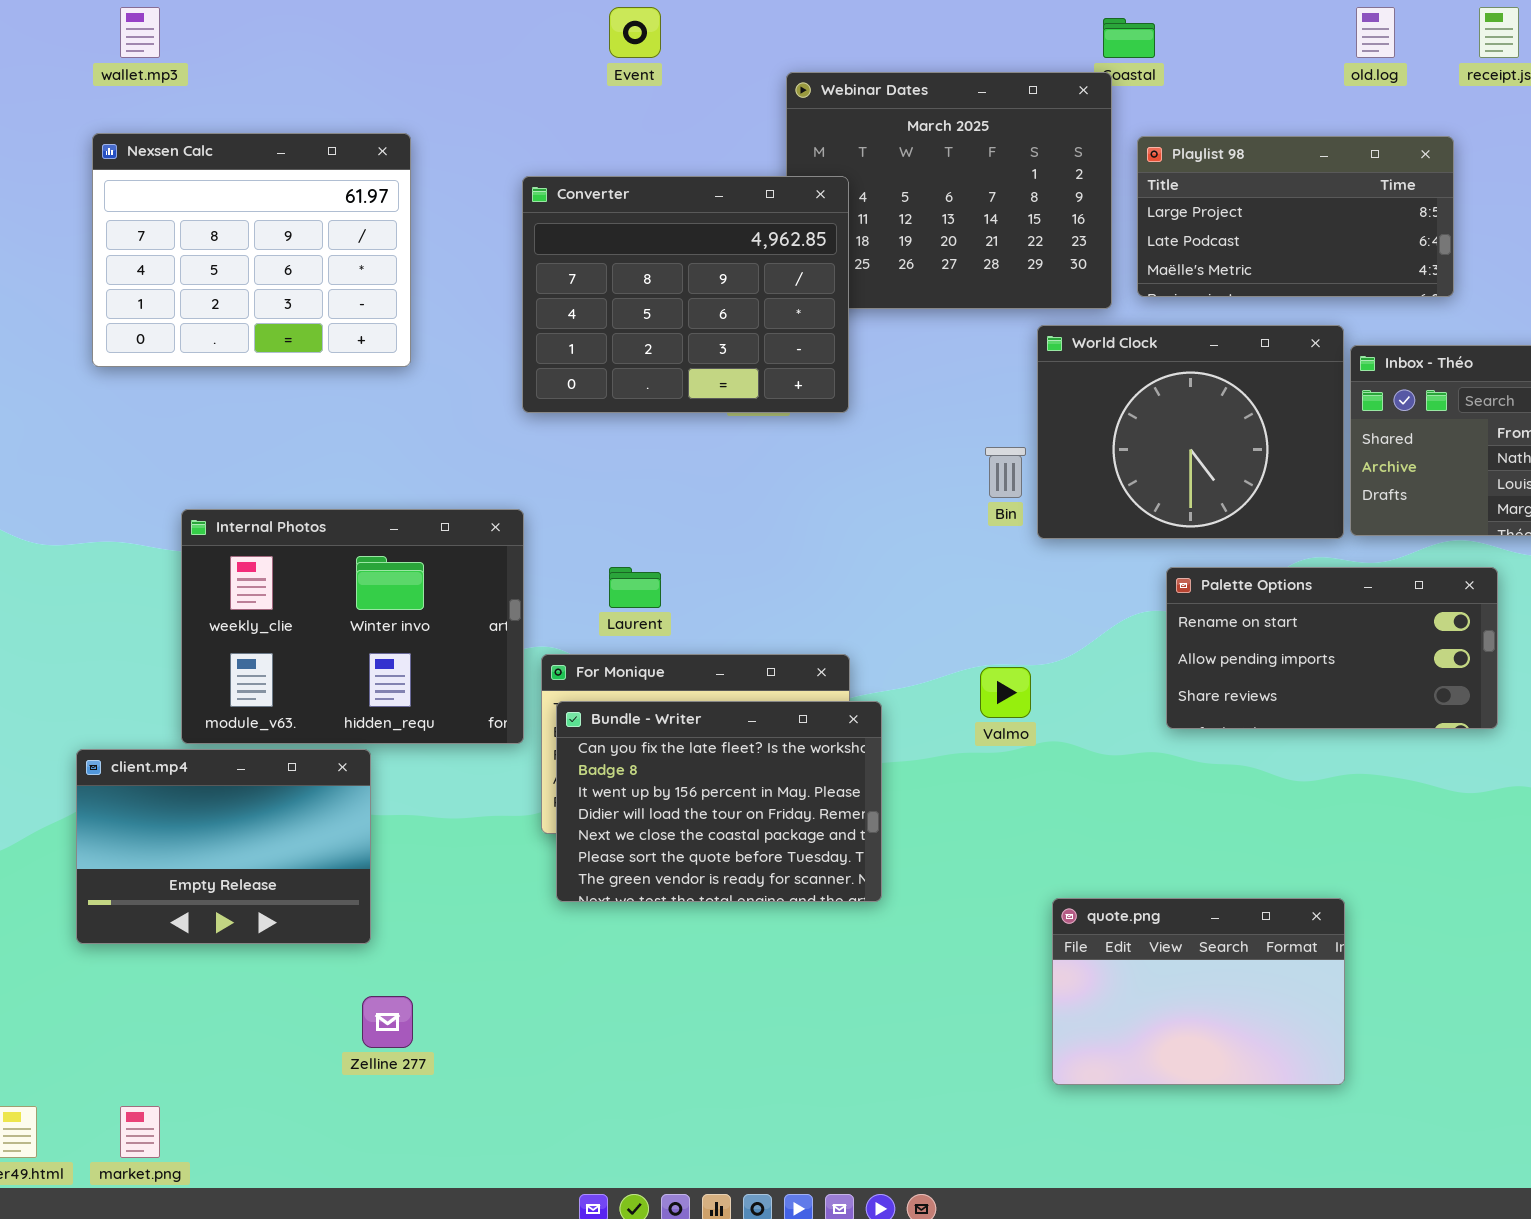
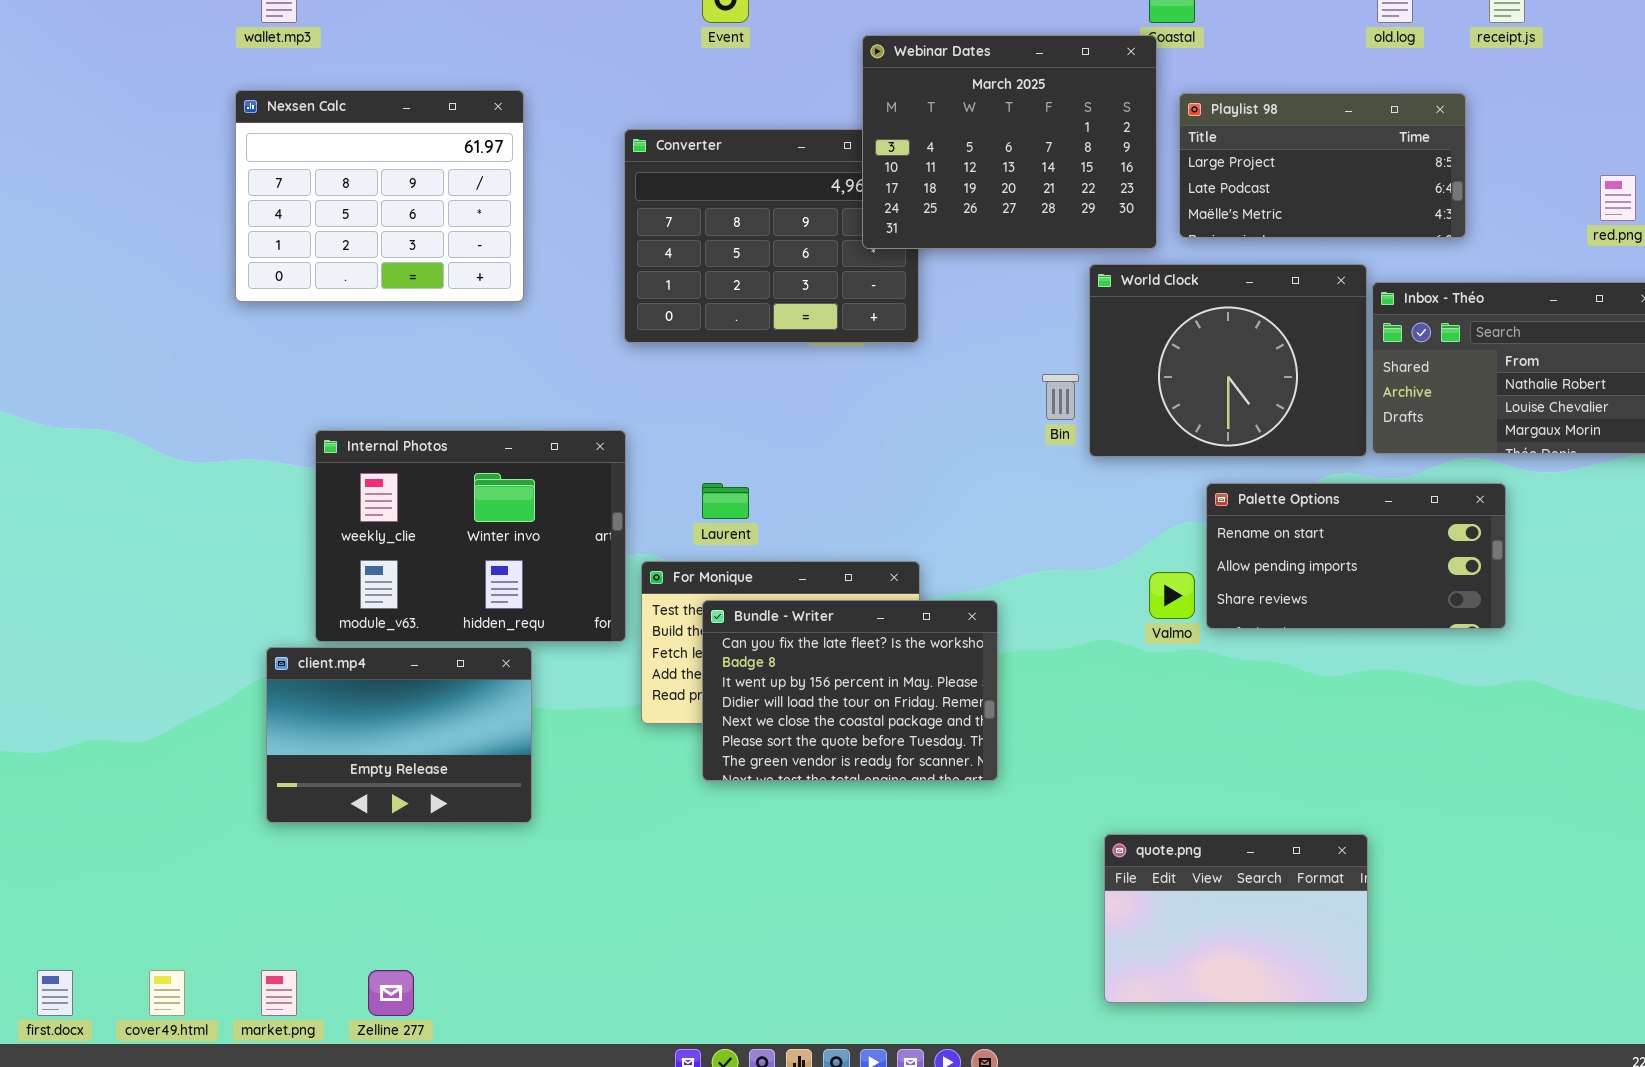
Webinar Dates: [786,72,1112,309] -> [862,35,1157,249], raised
Valmo: [980,667,1031,718] -> [1149,572,1195,619], moved
Bundle - Writer: [556,701,882,902] -> [702,600,998,781], moved
client.mp4: [76,749,371,944] -> [266,647,532,823], moved
quote.png: [1052,898,1345,1085] -> [1104,834,1368,1003], moved
Zelline 277: [362,996,413,1048] -> [368,970,414,1016], moved

